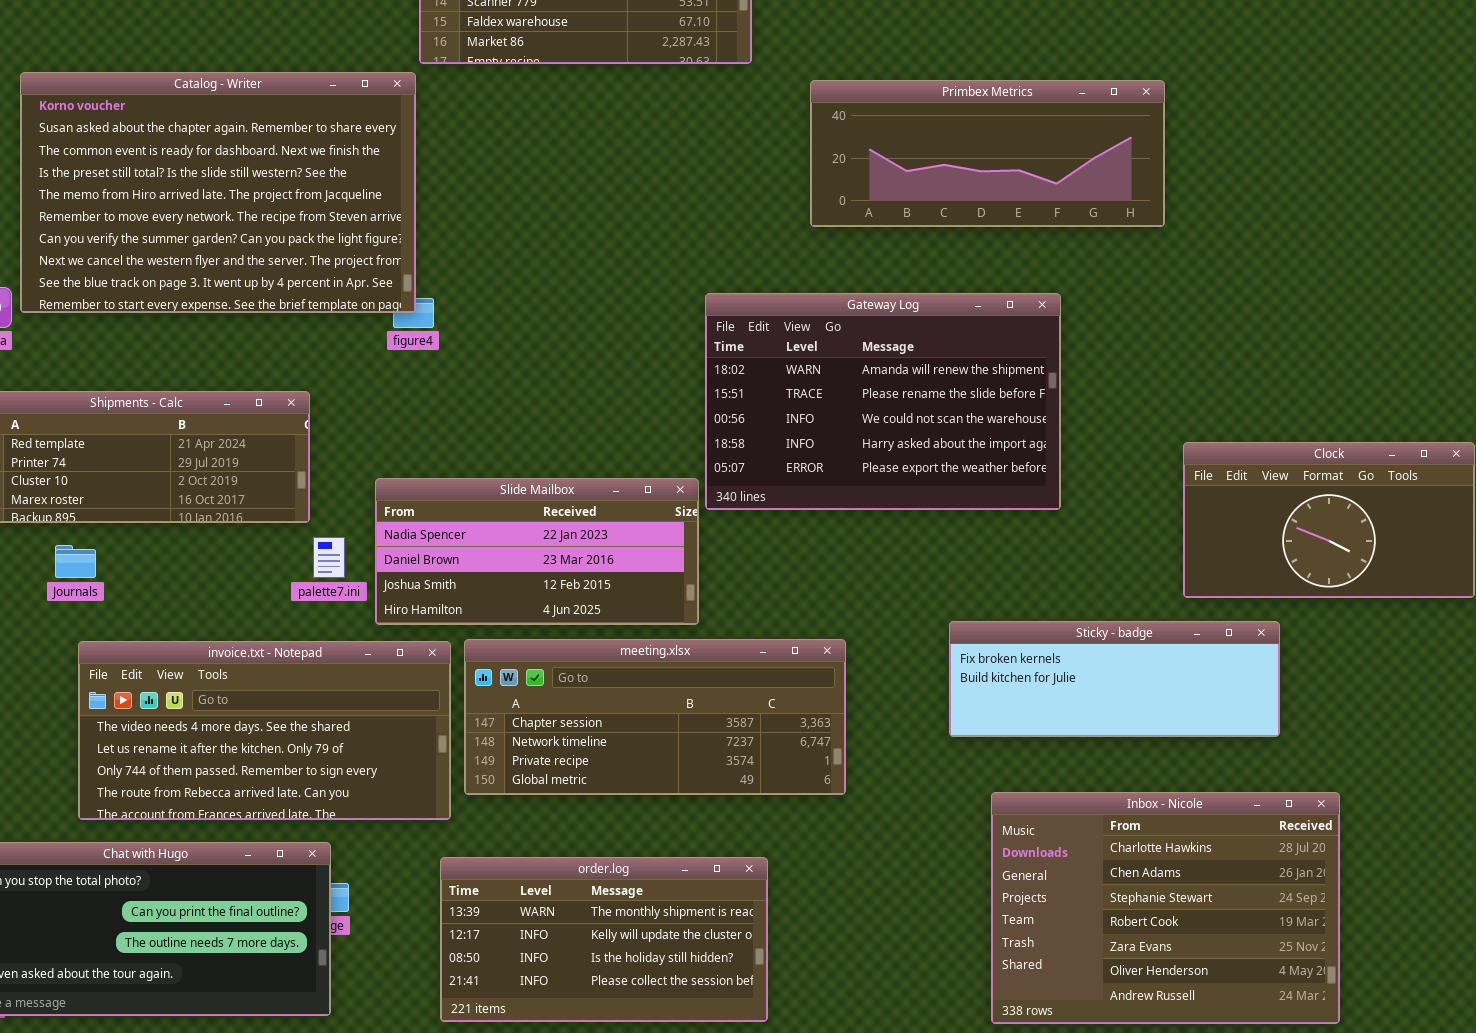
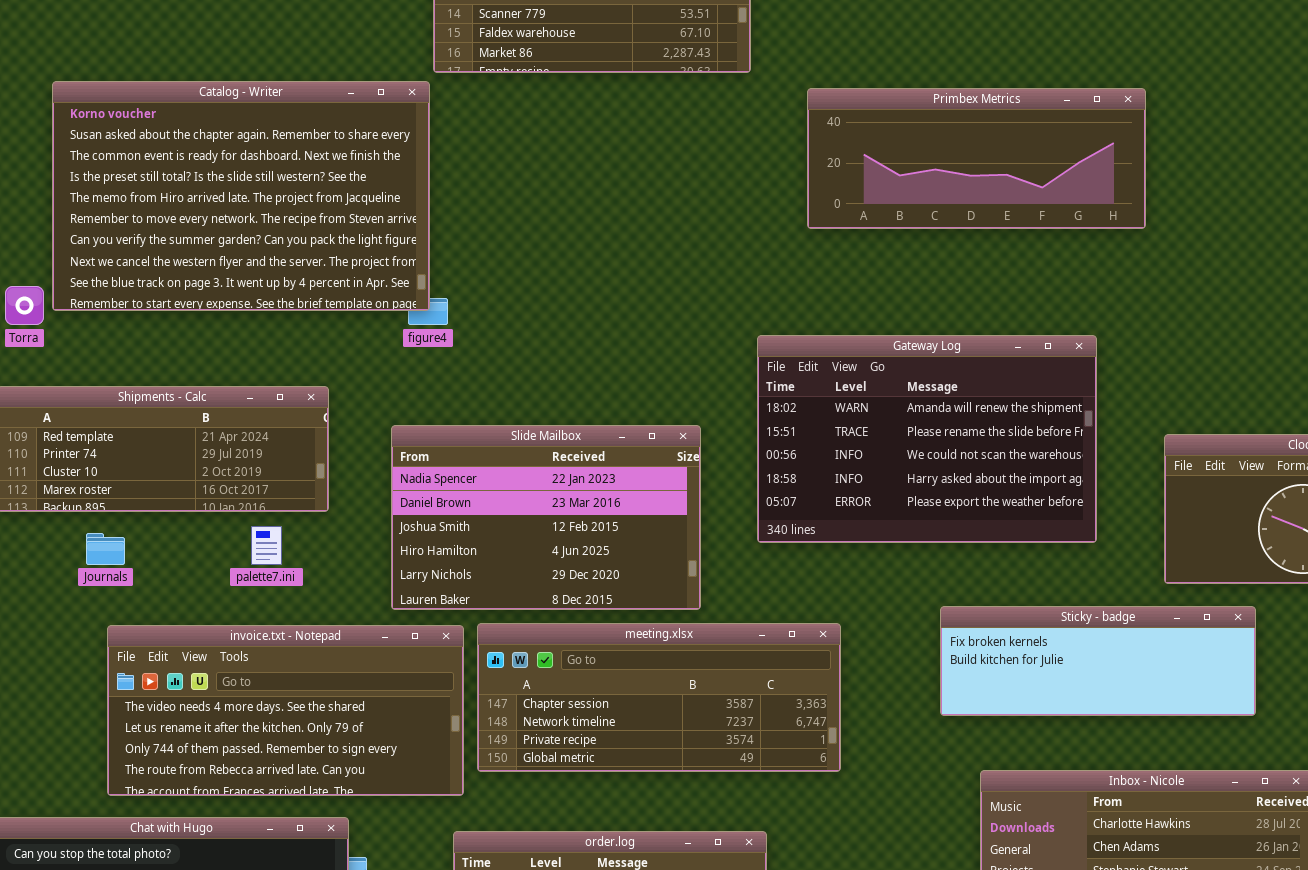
Gateway Log: [705,293,1061,510] -> [757,335,1097,543], moved
Slide Mailbox: [375,478,699,625] -> [391,425,701,610], resized
palette7.ini: [313,537,345,578] -> [251,526,282,565], moved

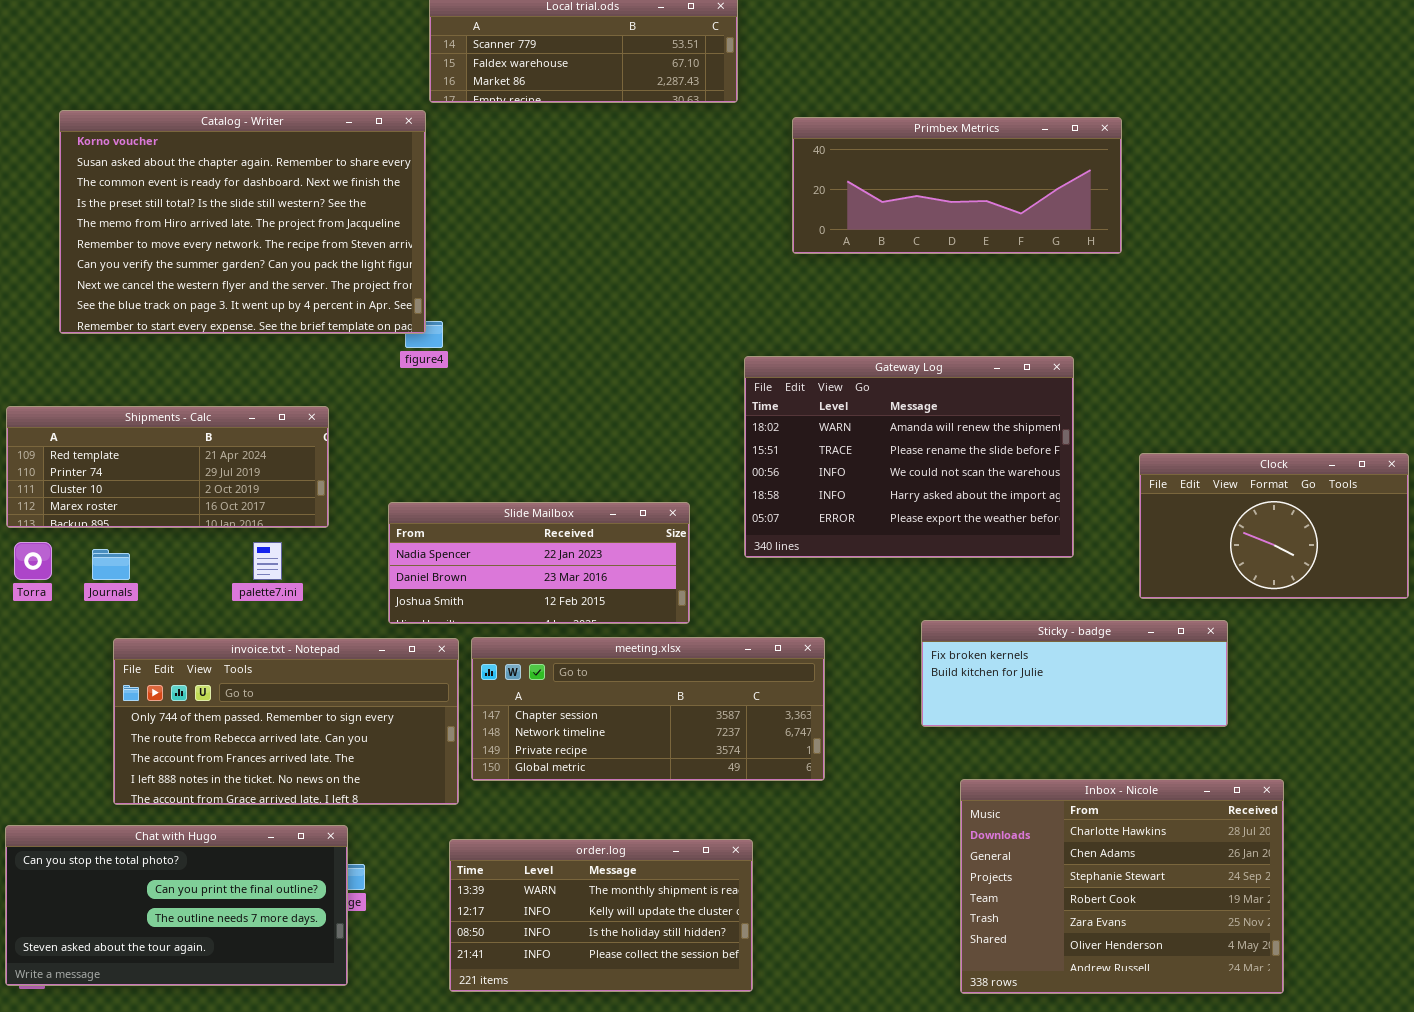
Torra: [5,286,44,325] -> [14,542,52,580], moved
Slide Mailbox: [391,425,701,610] -> [388,502,690,624], resized
invoice.txt - Notepad: [107,625,464,796] -> [113,638,459,805], scrolled down 2 rows

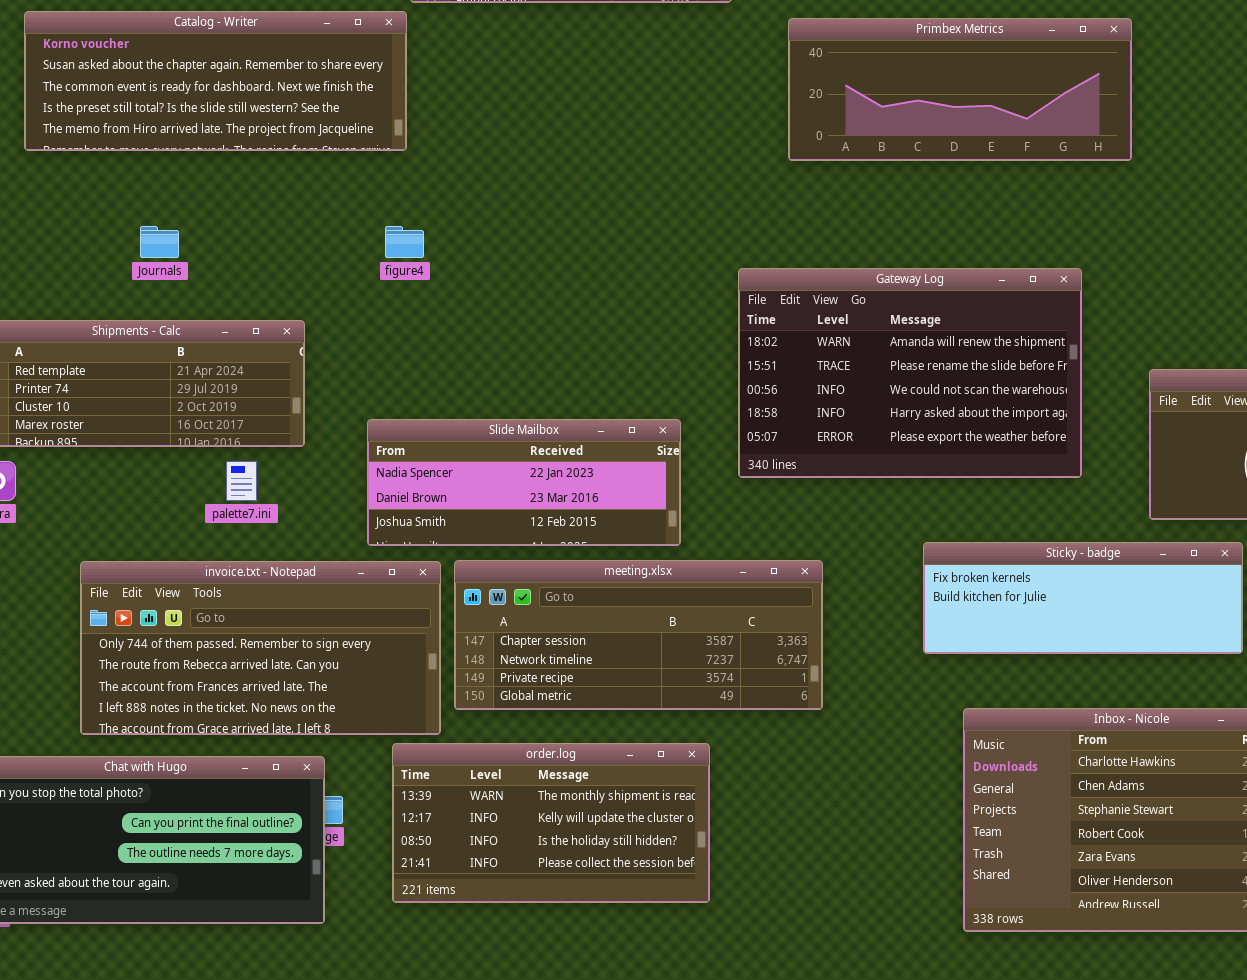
Catalog - Writer: [59,110,426,334] -> [24,11,407,151], resized
Journals: [92,549,130,580] -> [140,226,179,258], moved
order.log: [449,839,753,992] -> [392,743,710,903], moved

